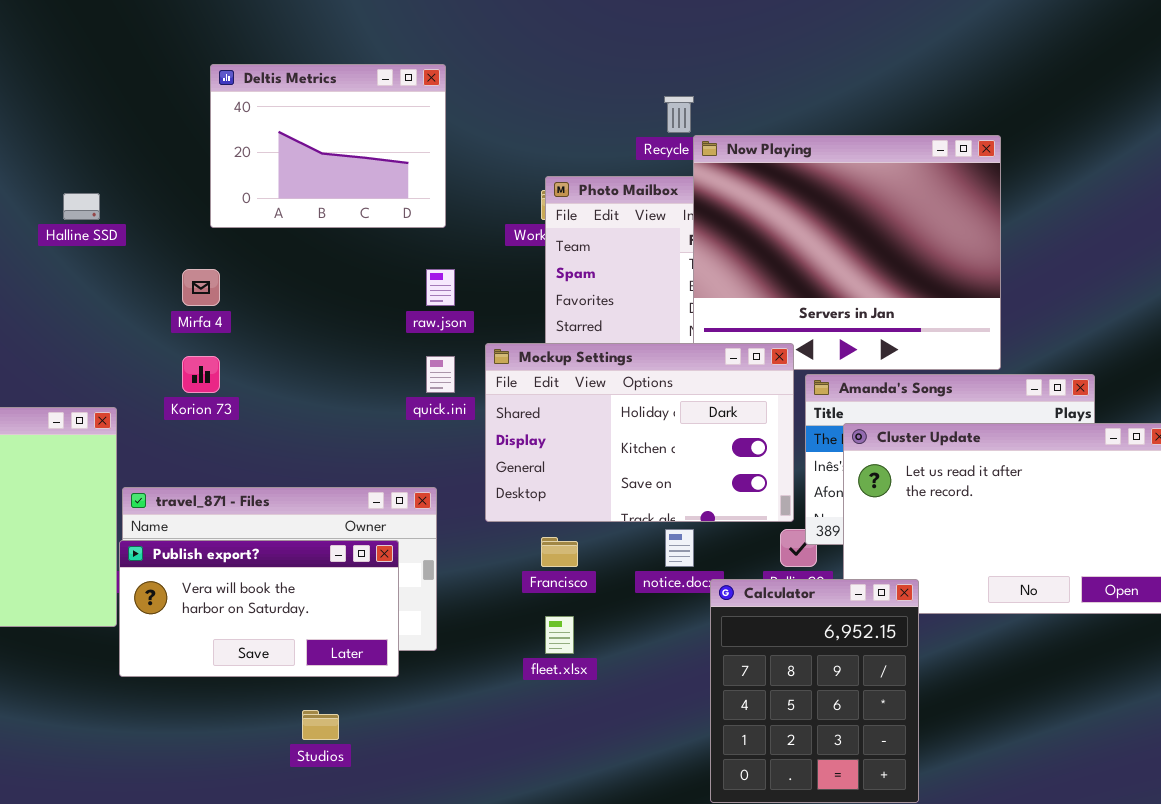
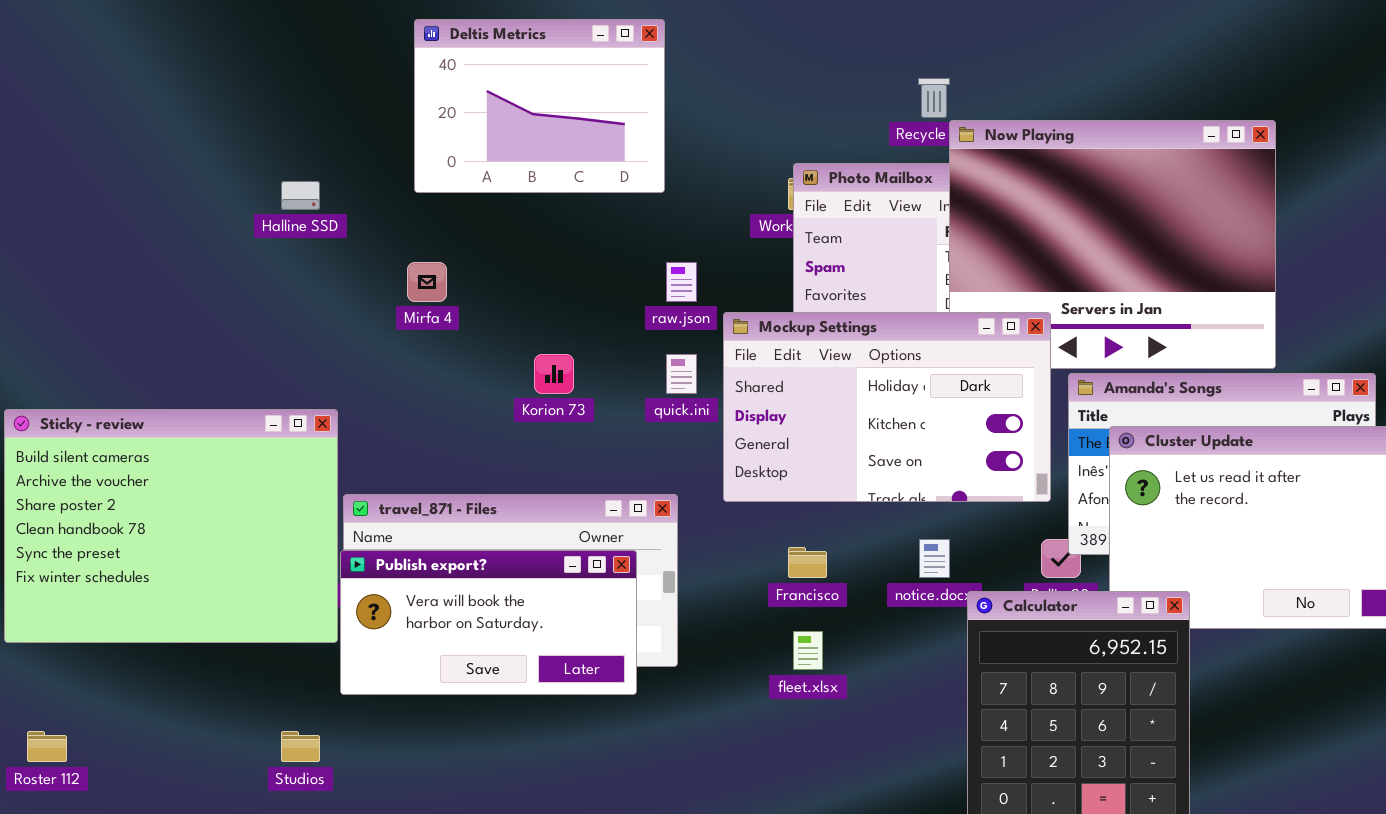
Deltis Metrics: [210,64,446,228] -> [414,19,665,193], moved
Mockup Settings: [485,343,794,522] -> [723,312,1051,502], moved
Korion 73: [182,356,220,393] -> [534,354,574,394], moved
Studios: [302,710,339,740] -> [281,731,320,762], moved

